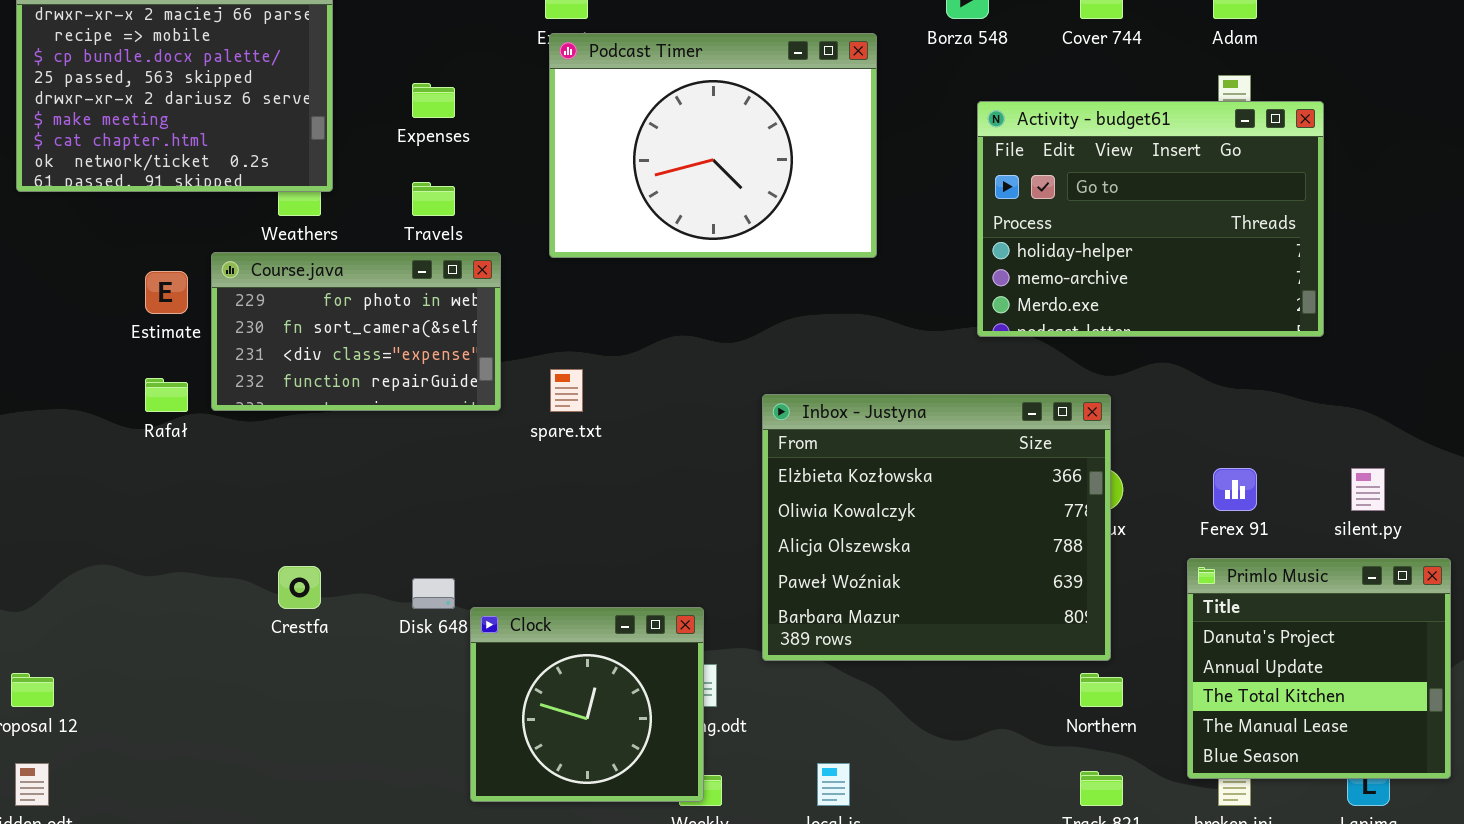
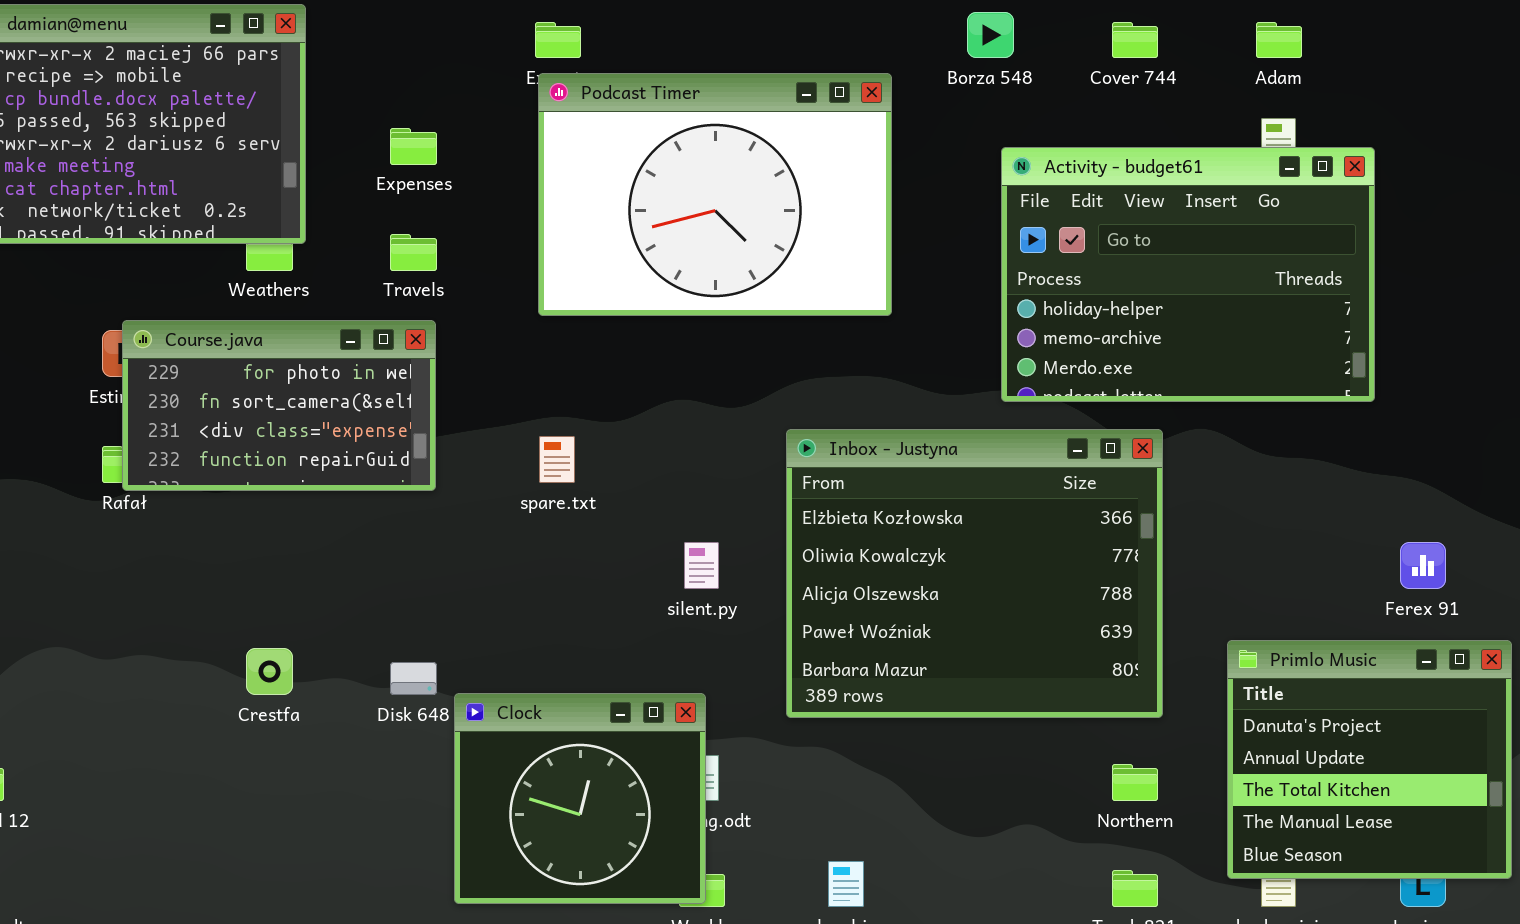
Course.java: [211,252,501,411] -> [122,320,436,491], moved
Inbox - Justyna: [762,394,1111,661] -> [786,429,1163,718], moved
Ferex 91: [1213,468,1257,511] -> [1400,542,1446,589], moved
silent.py: [1351,468,1385,511] -> [684,542,719,589], moved

